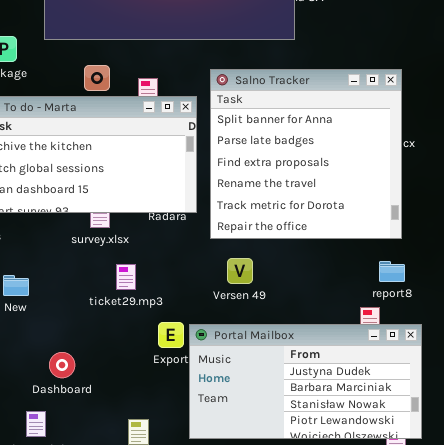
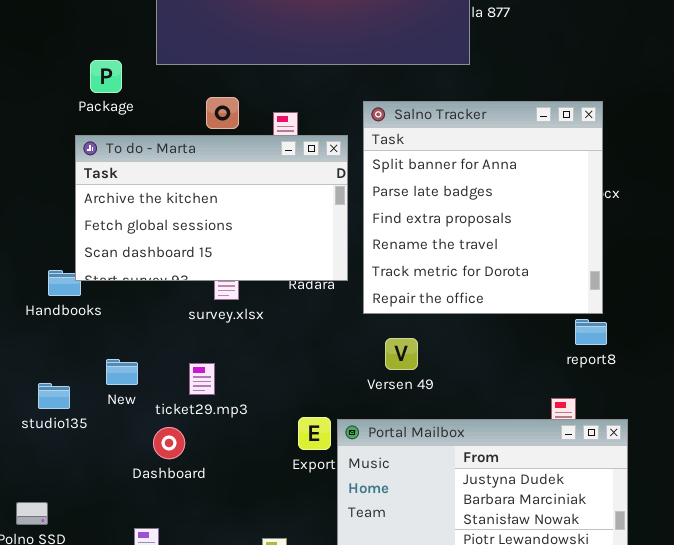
report8: [379,261,405,282] -> [575,319,607,345], moved
ticket29.mp3: [116,264,136,290] -> [189,363,215,395], moved
Dashboard: [49,352,75,378] -> [153,427,185,459], moved

